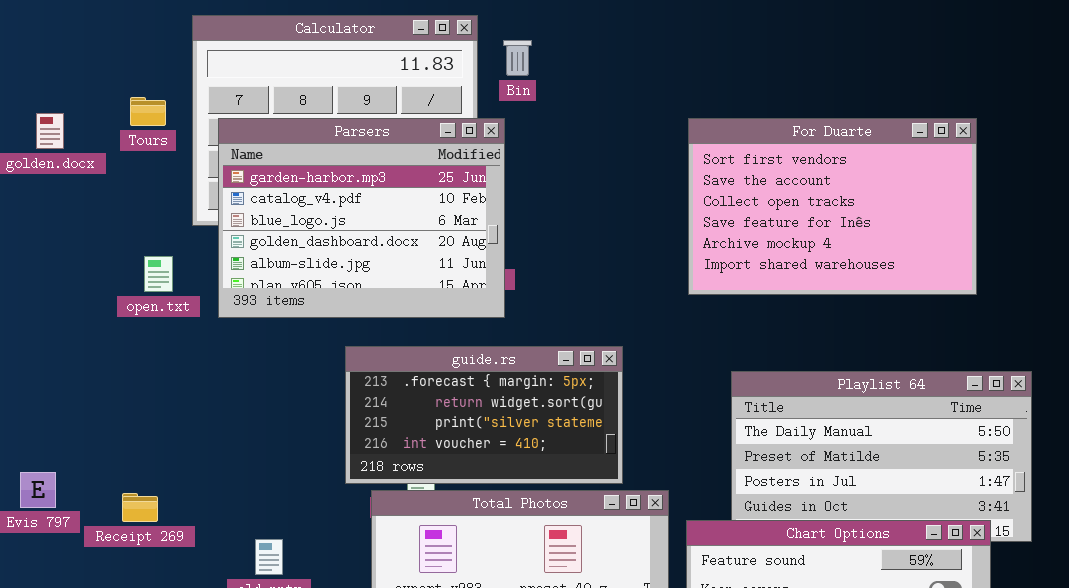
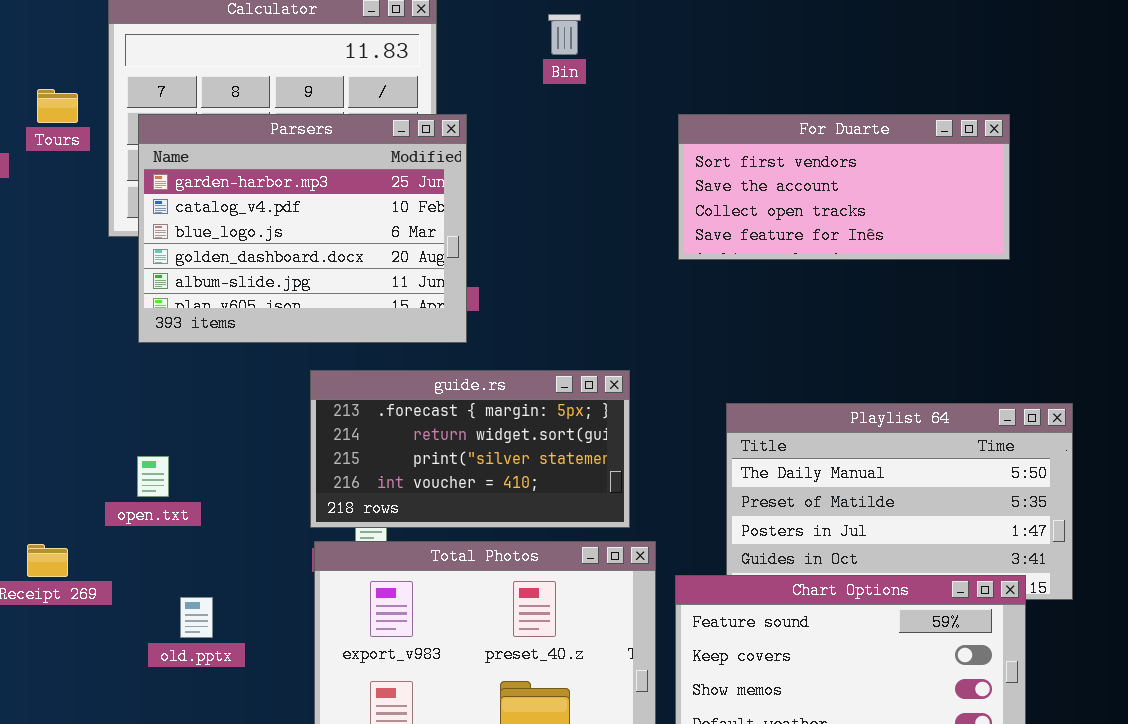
Bin: [503,40,532,76] -> [548,14,581,55], moved
For Duarte: [688,118,977,295] -> [678,114,1010,260], resized
open.txt: [144,256,173,292] -> [137,456,169,497], moved
guide.rs: [345,346,623,484] -> [310,370,630,528], moved

